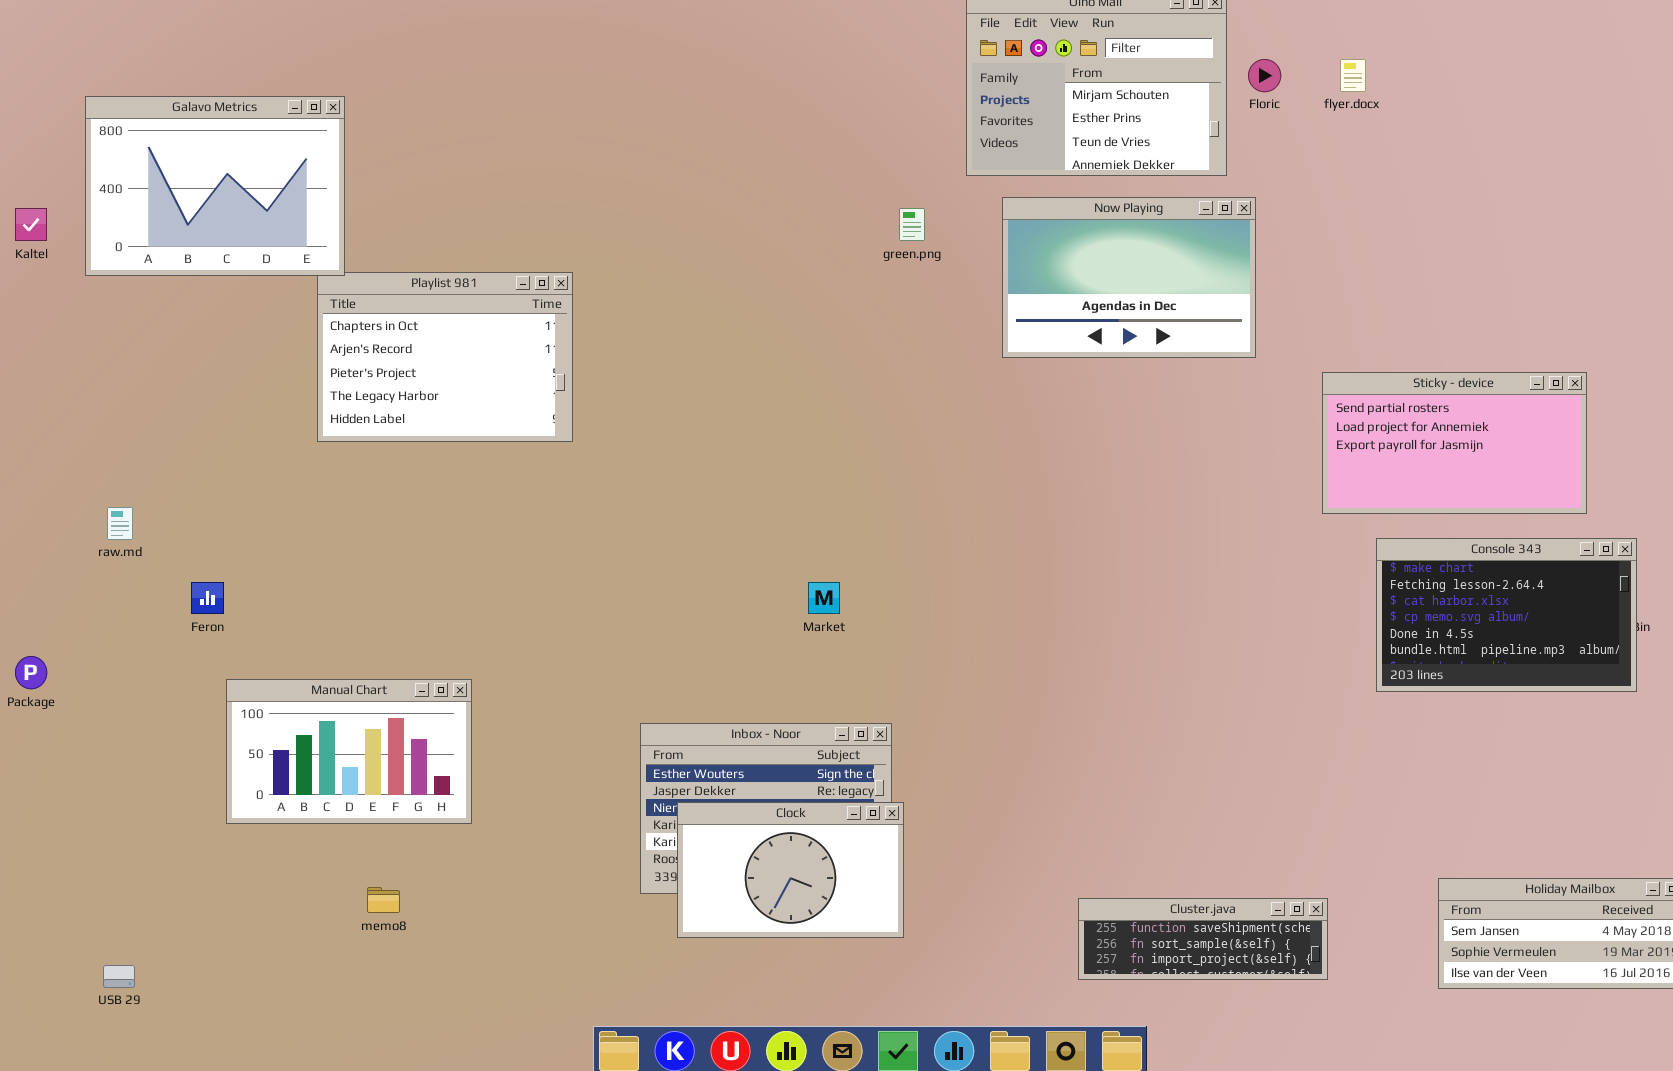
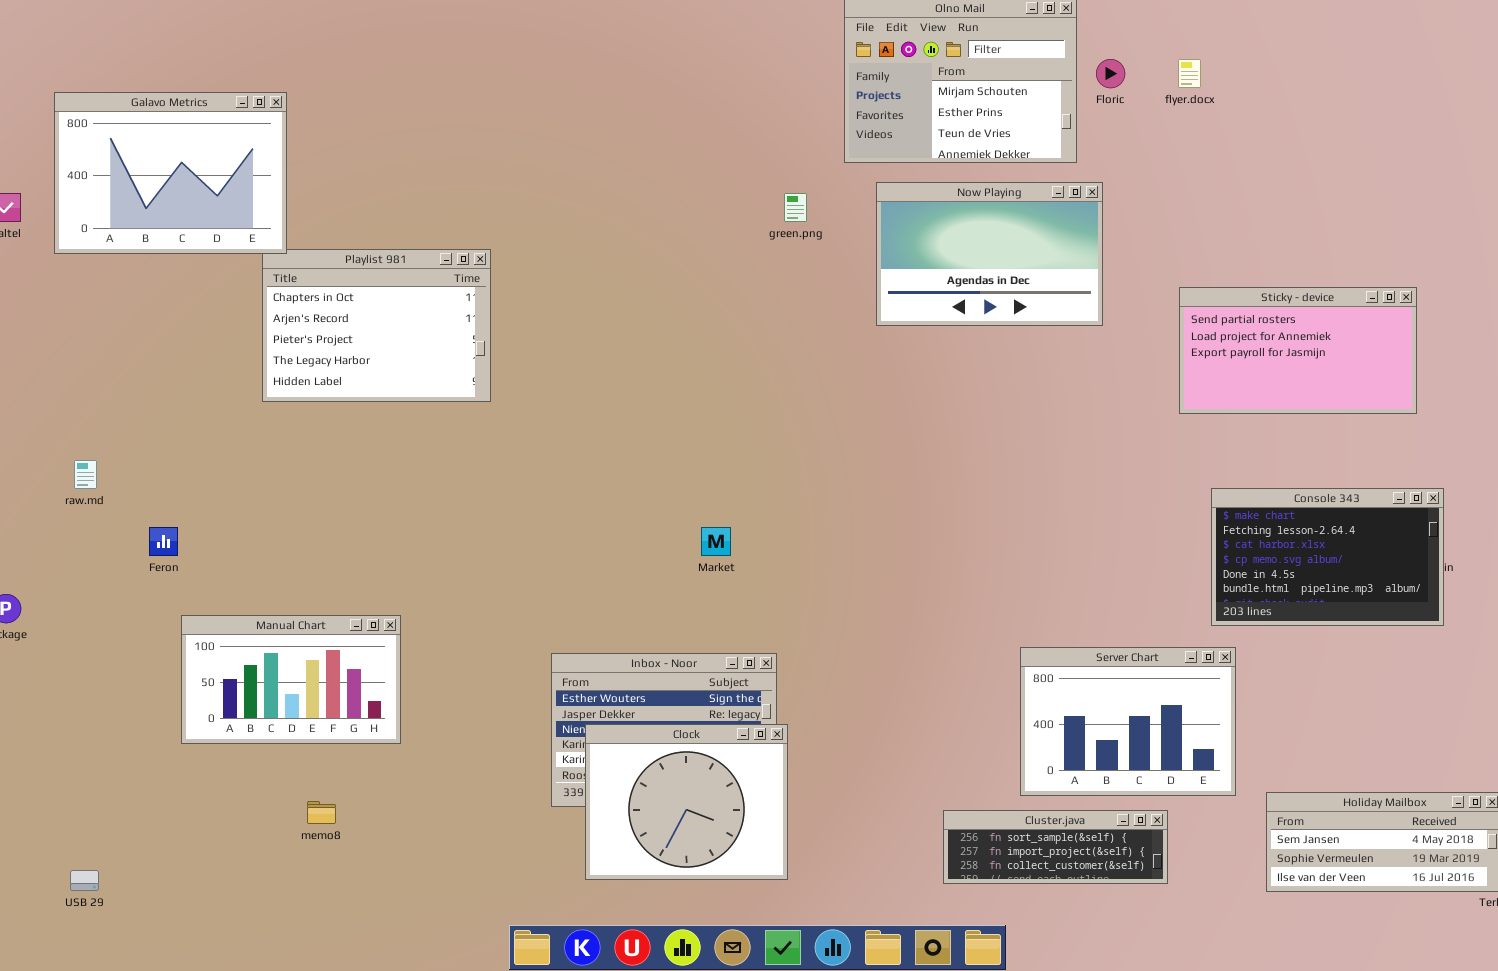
Sticky - device: [1322,372,1587,514] -> [1179,287,1417,414], moved
Server Chart: none -> [1020,647,1236,796], opened
Clock: [677,802,904,938] -> [585,724,788,880], resized
Cluster.java: [1078,898,1328,980] -> [943,810,1168,884], scrolled down 1 row

